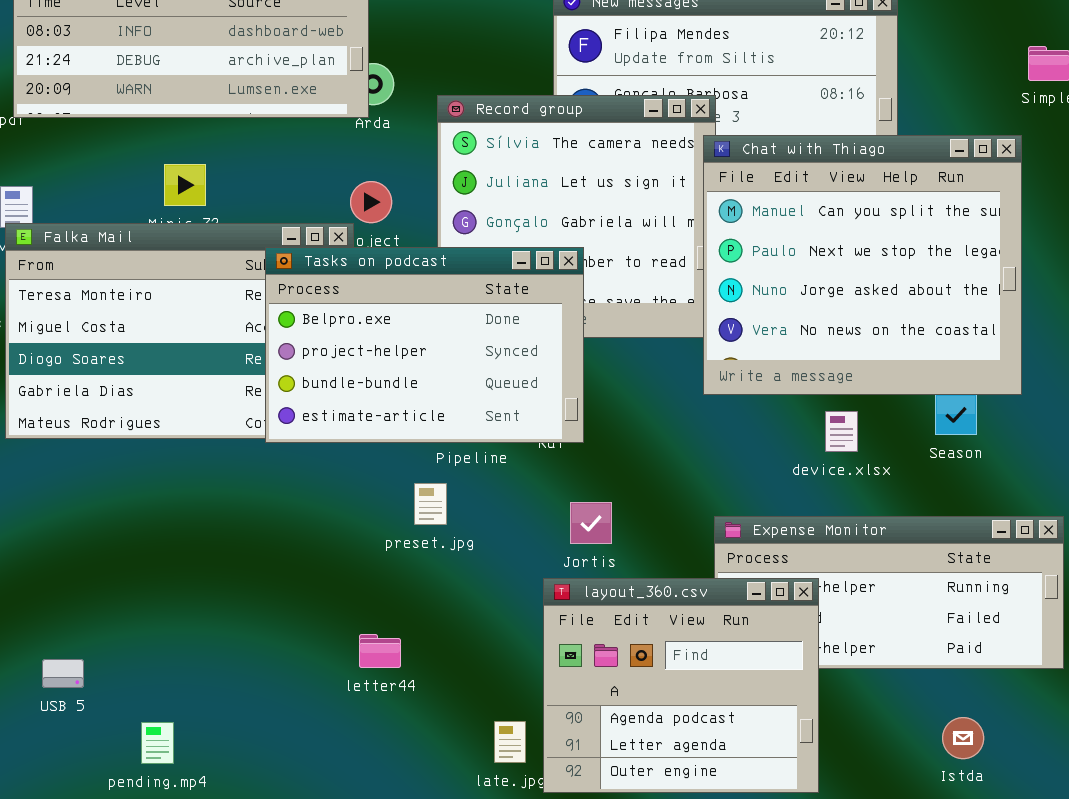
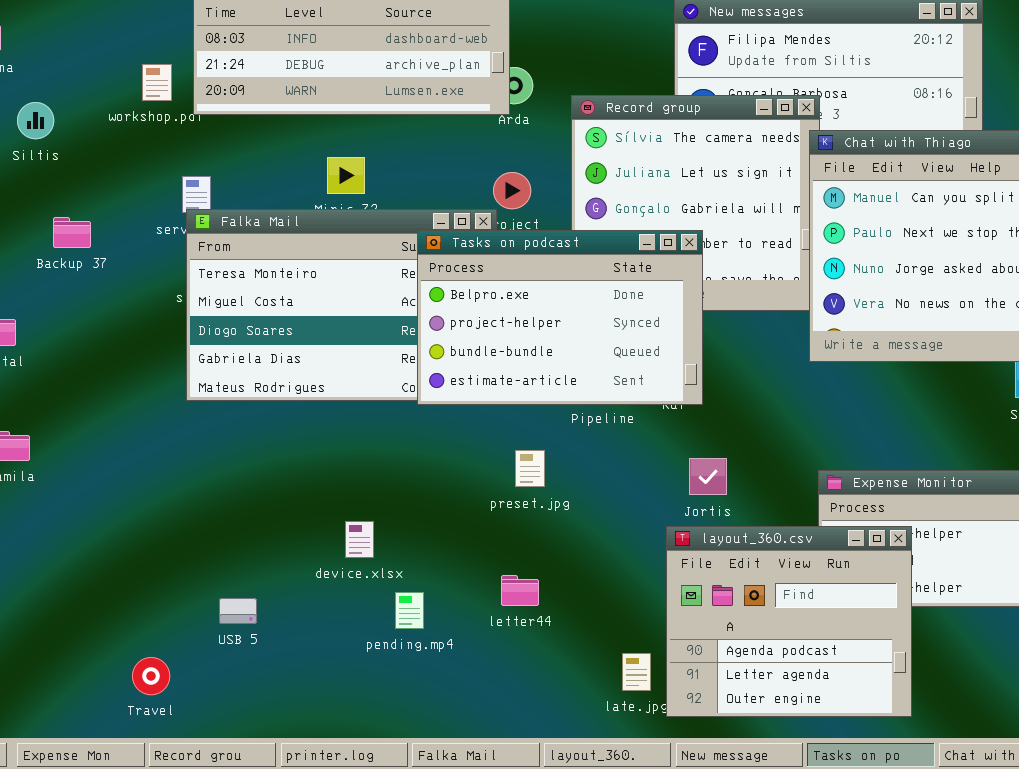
device.xlsx: [825,411,858,452] -> [345,521,374,558], moved
preset.jpg: [414,483,447,525] -> [515,450,545,487], moved
pending.mp4: [141,722,174,764] -> [395,592,424,629], moved

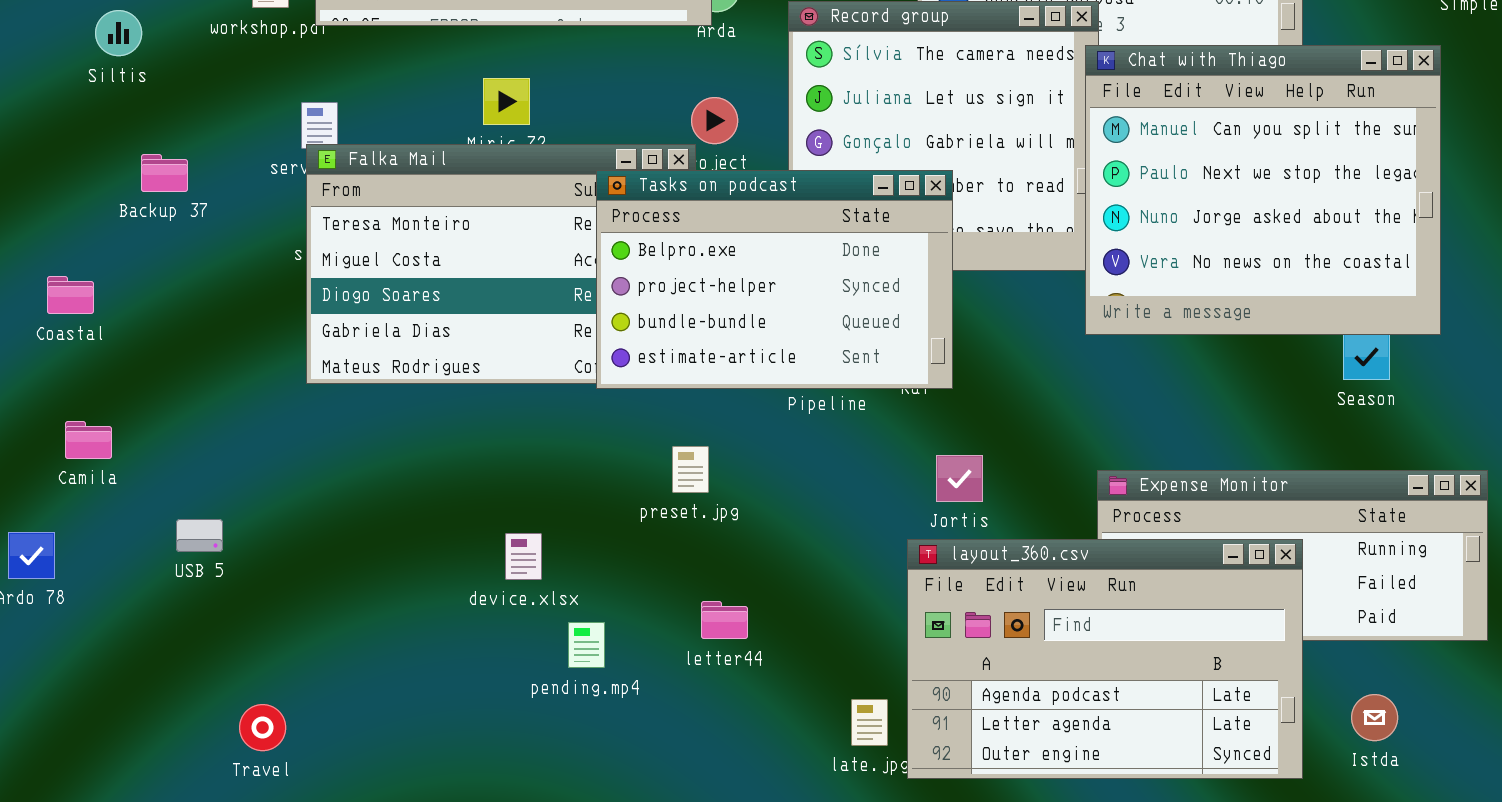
preset.jpg: [515,450,545,487] -> [672,446,709,493], moved
layout_360.csv: [666,526,912,717] -> [907,539,1303,779], resized
USB 5: [219,598,257,624] -> [176,519,223,552], moved

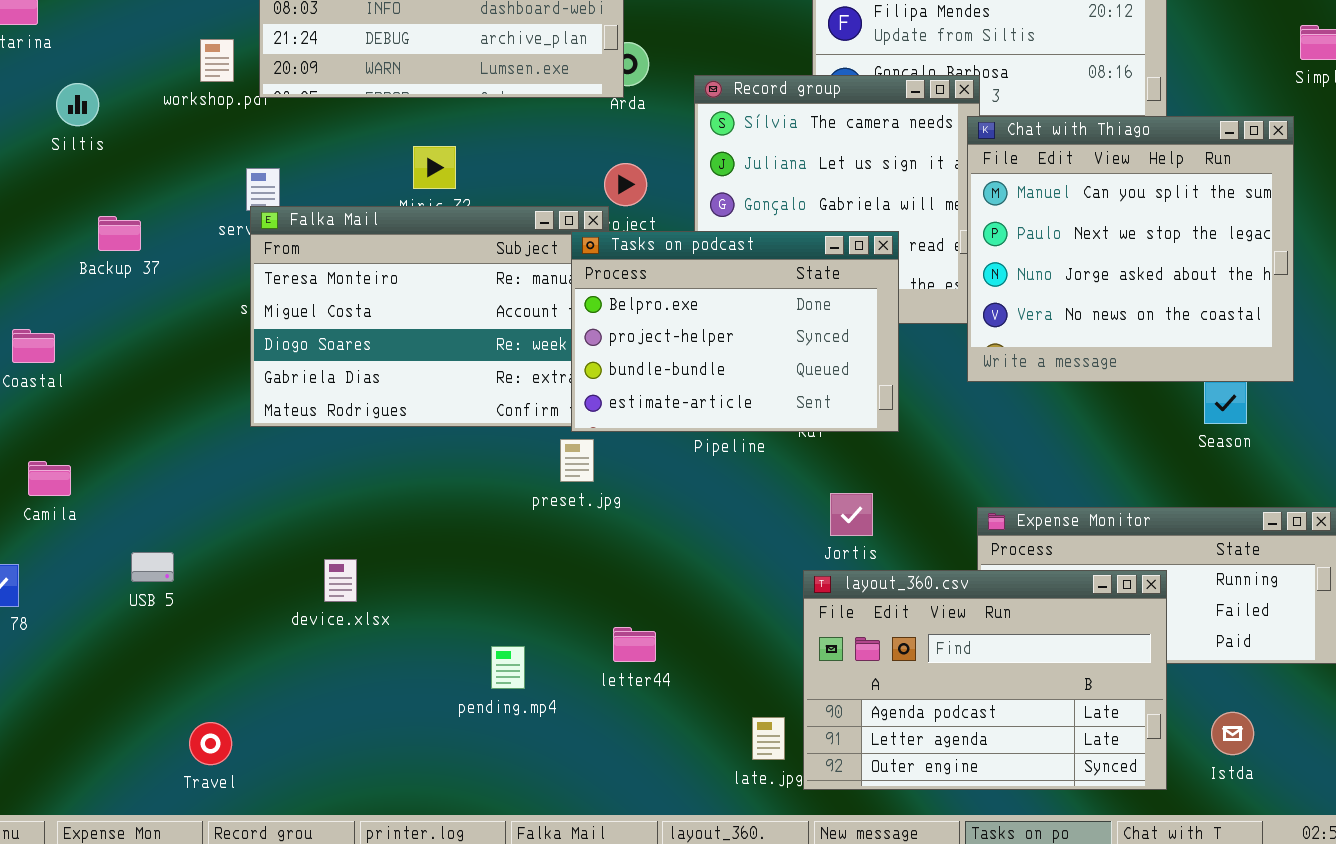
Tasks on podcast: [596,170,953,389] -> [571,231,899,432], moved
preset.jpg: [672,446,709,493] -> [560,439,594,482], moved
device.xlsx: [505,533,542,580] -> [324,559,357,602], moved

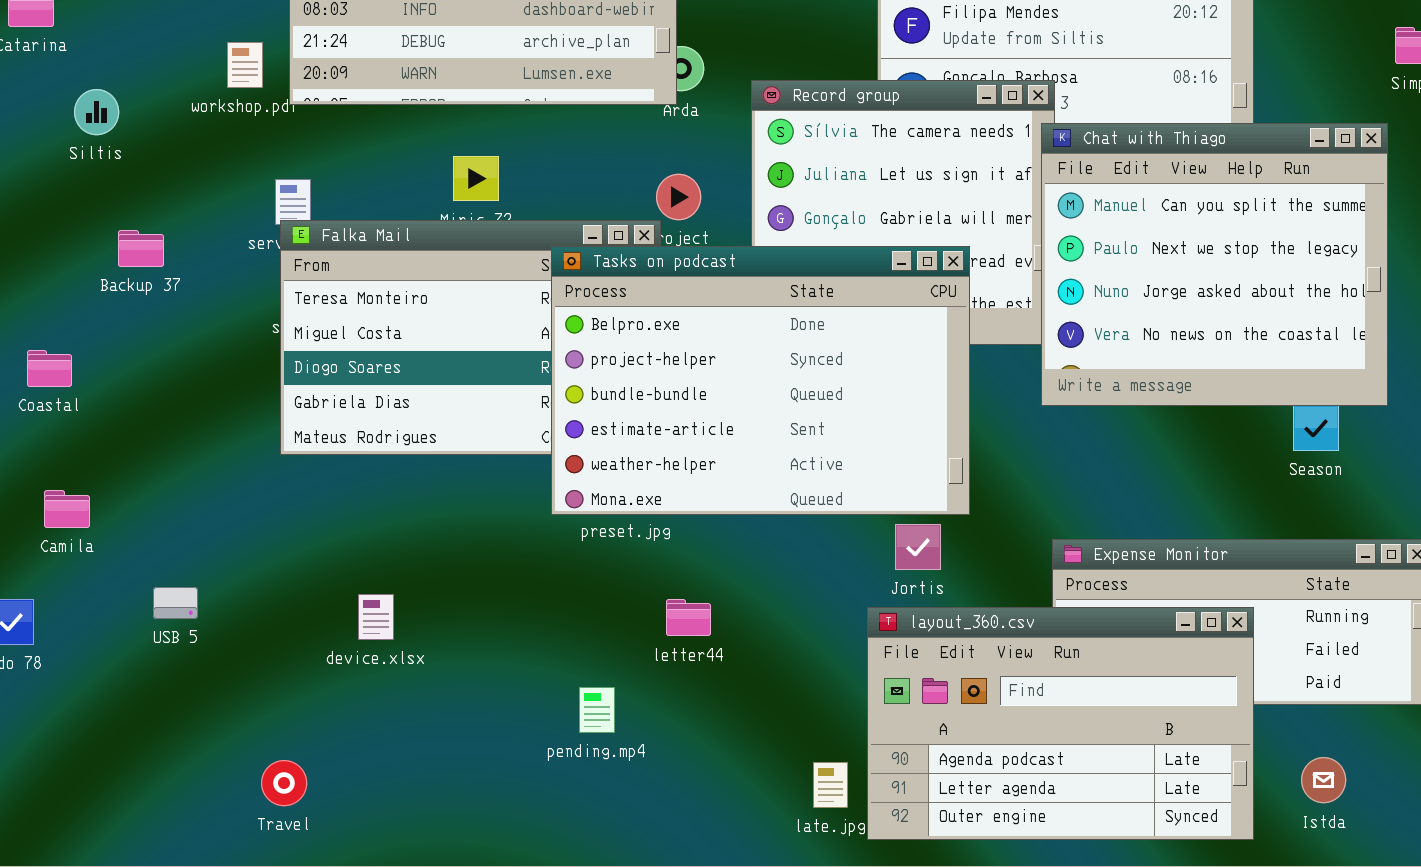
Tasks on podcast: [571,231,899,432] -> [551,246,970,515], resized
letter44: [613,627,656,662] -> [666,599,711,636], moved
pending.mp4: [491,646,525,689] -> [579,687,615,733], moved
Travel: [189,722,232,765] -> [261,760,307,806], moved

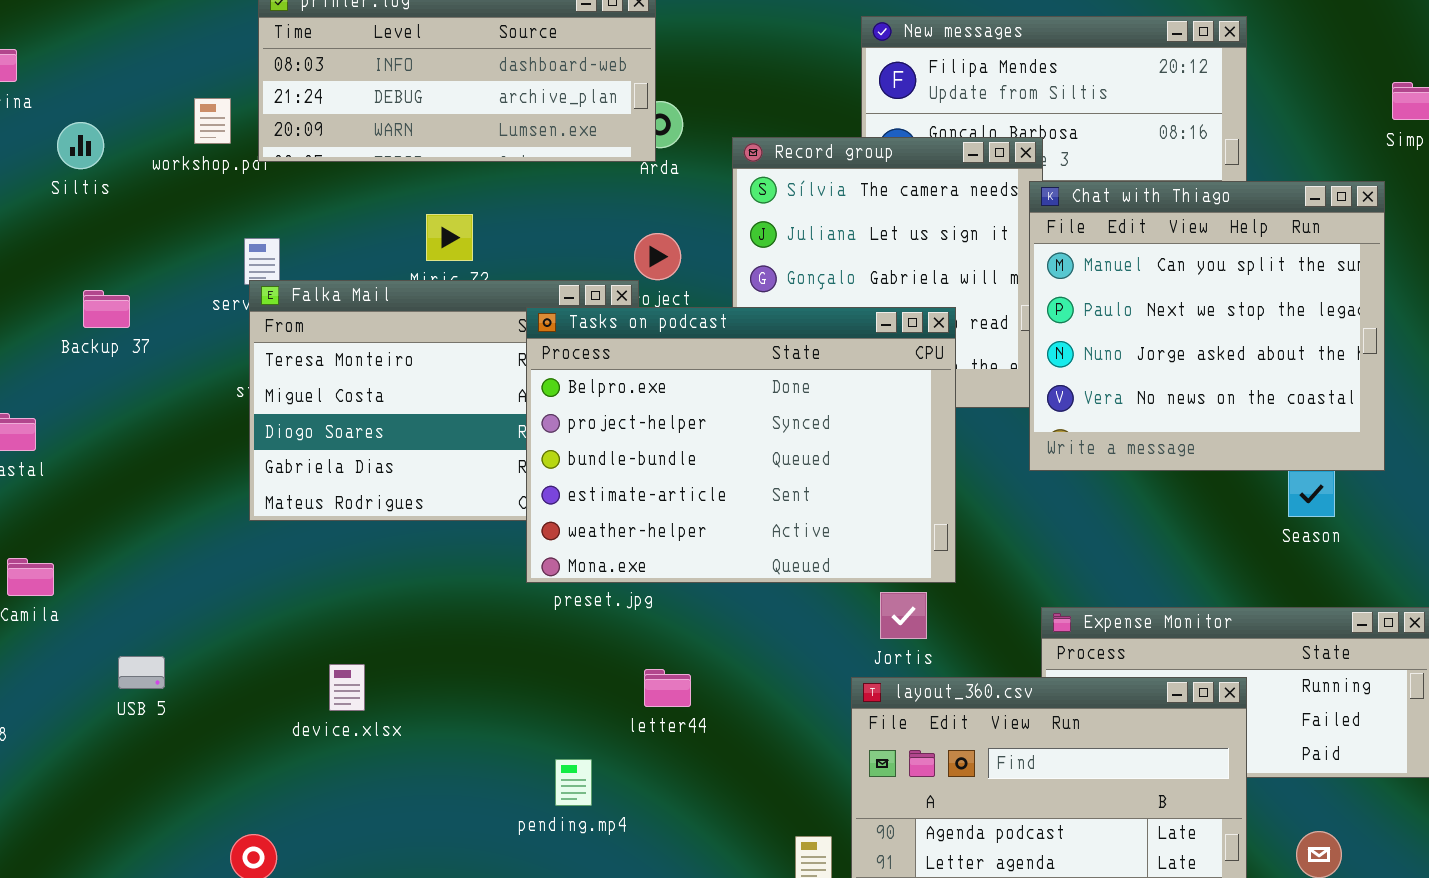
Siltis: [74,89,119,135] -> [57,122,104,169], moved

